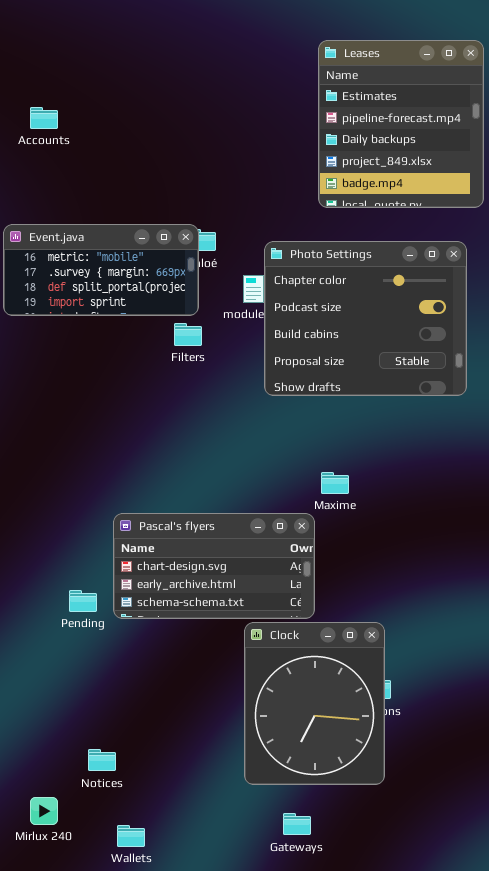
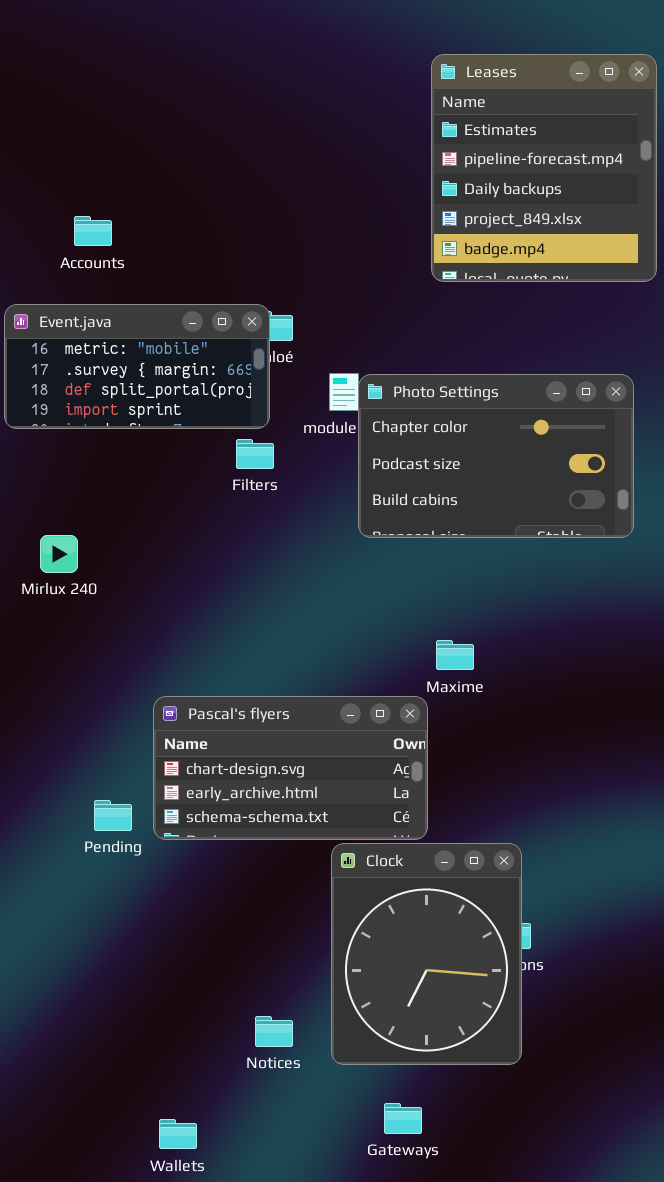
Accounts: [30,107,58,129] -> [74,216,112,246], moved
Photo Settings: [264,241,467,396] -> [358,374,634,538], resized
Notices: [88,749,116,771] -> [255,1016,293,1047], moved
Mirlux 240: [30,797,58,825] -> [40,535,78,573], moved

